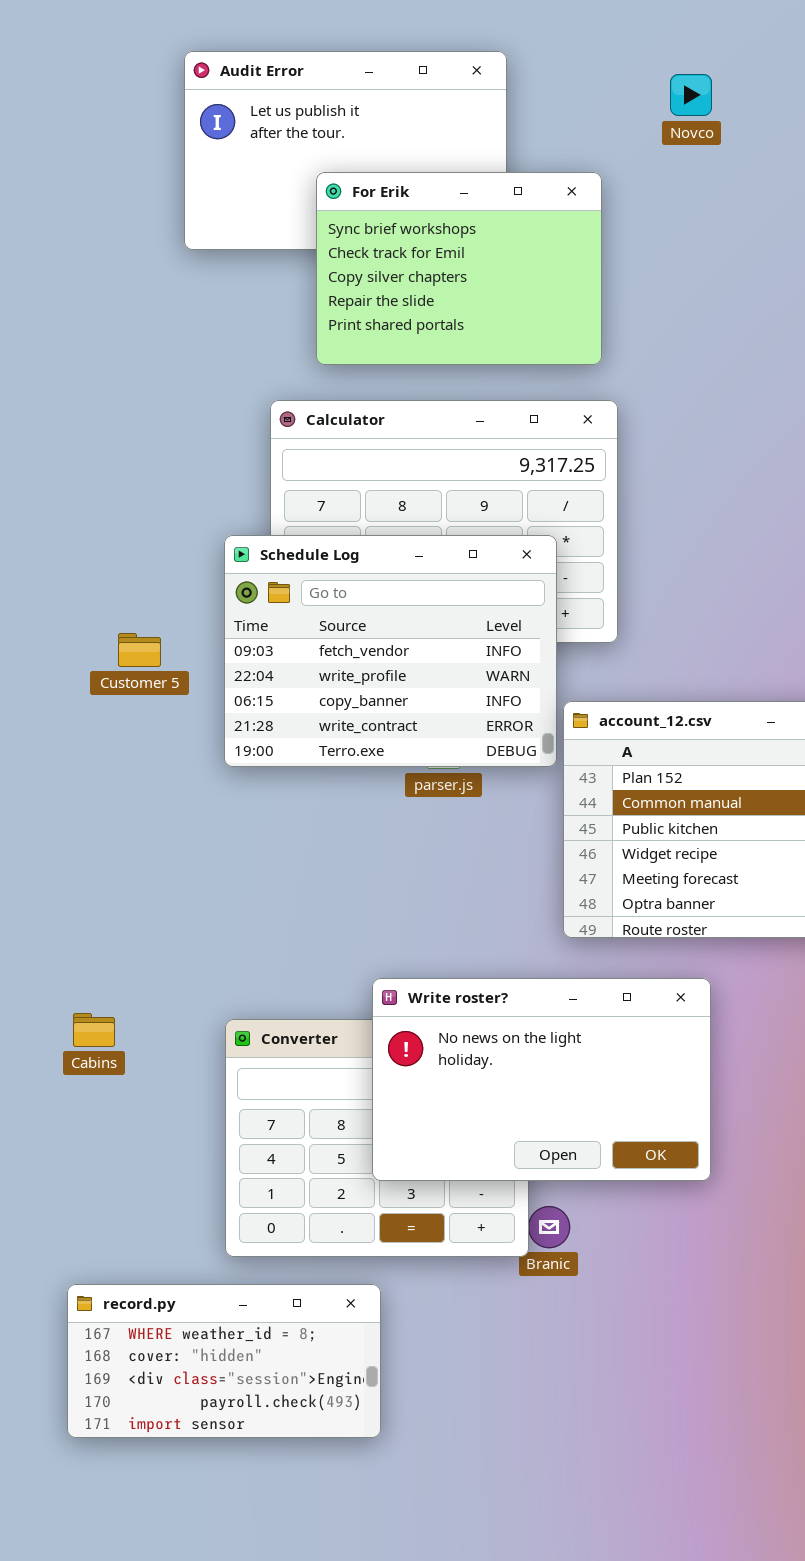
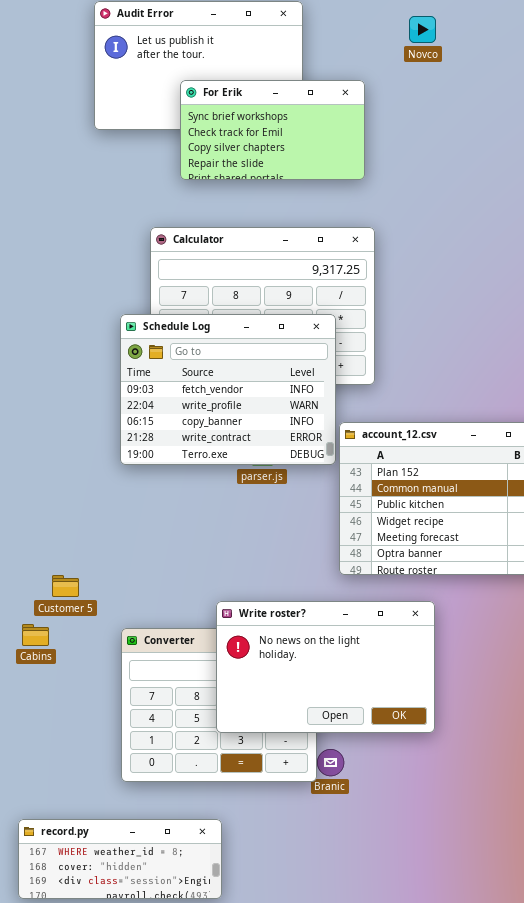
For Erik: [316,172,602,365] -> [180,80,365,180], resized
Customer 5: [118,633,161,667] -> [52,575,79,597], moved
record.py: [67,1284,381,1438] -> [18,819,222,899], resized

